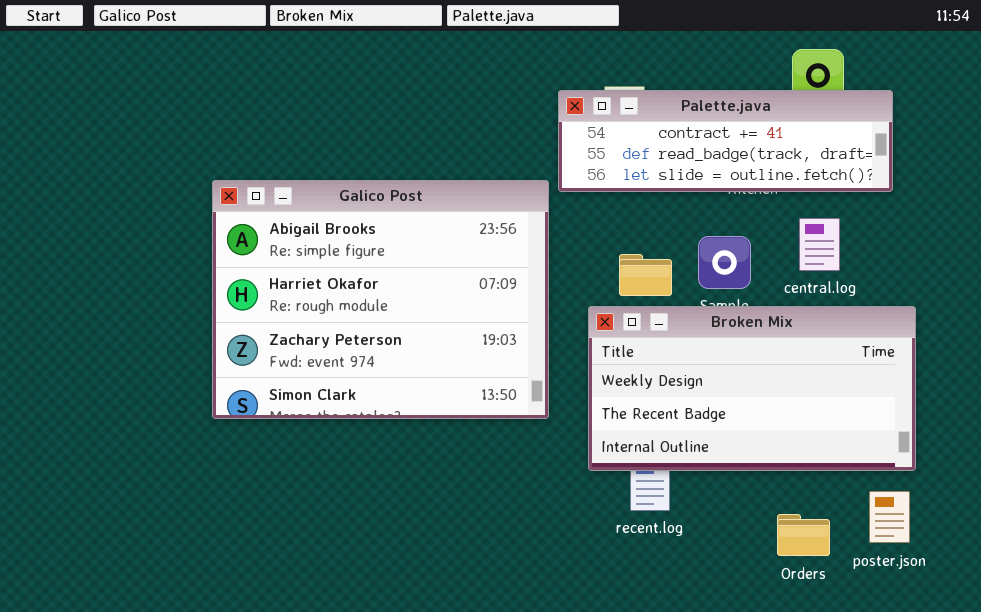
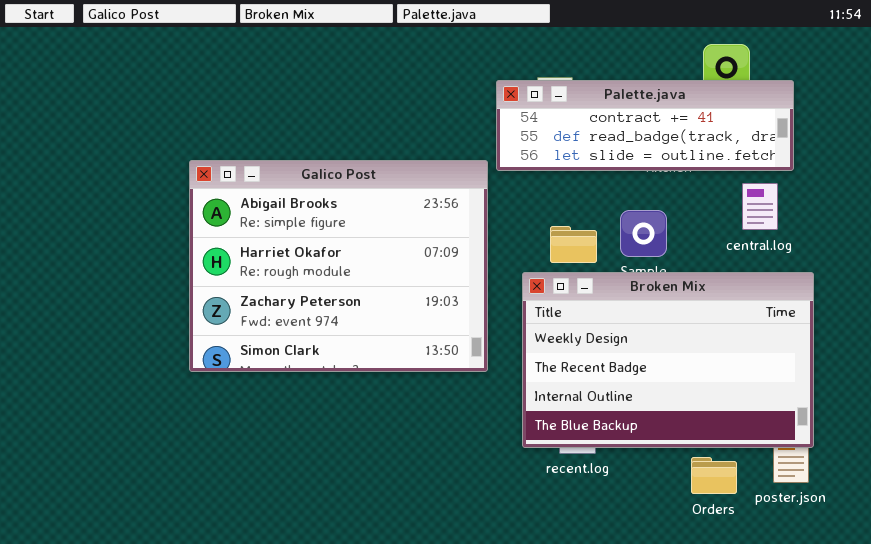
central.log: [799,218,840,271] -> [742,183,778,230], moved
Broken Mix: [588,306,916,471] -> [522,272,814,448], resized

